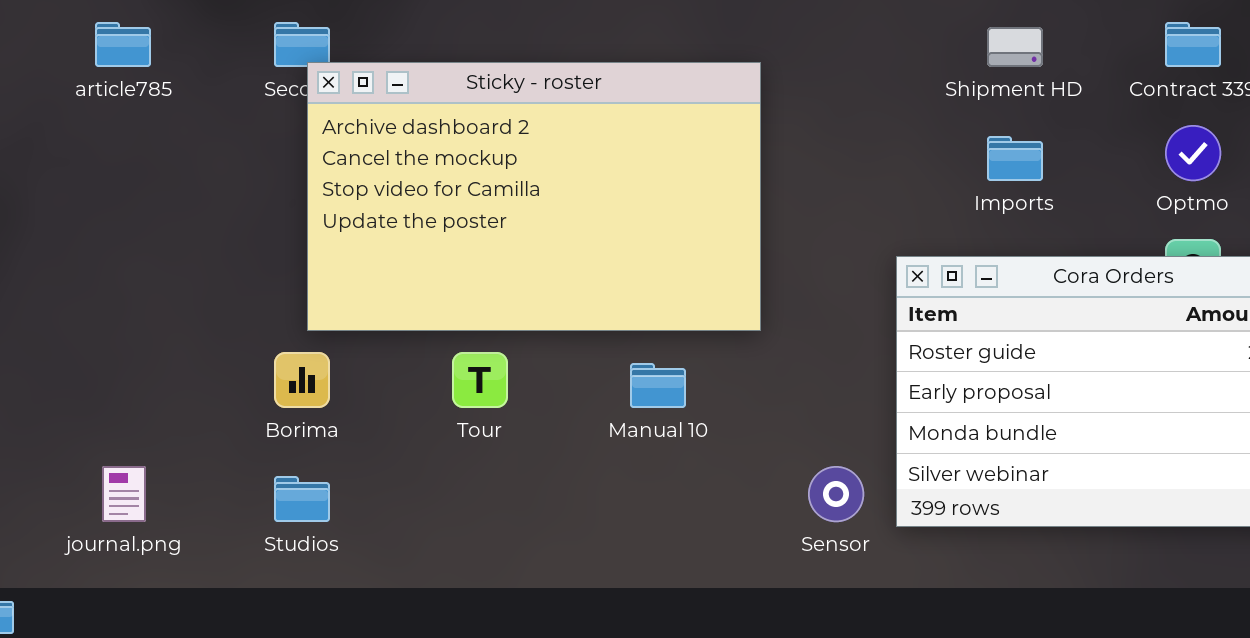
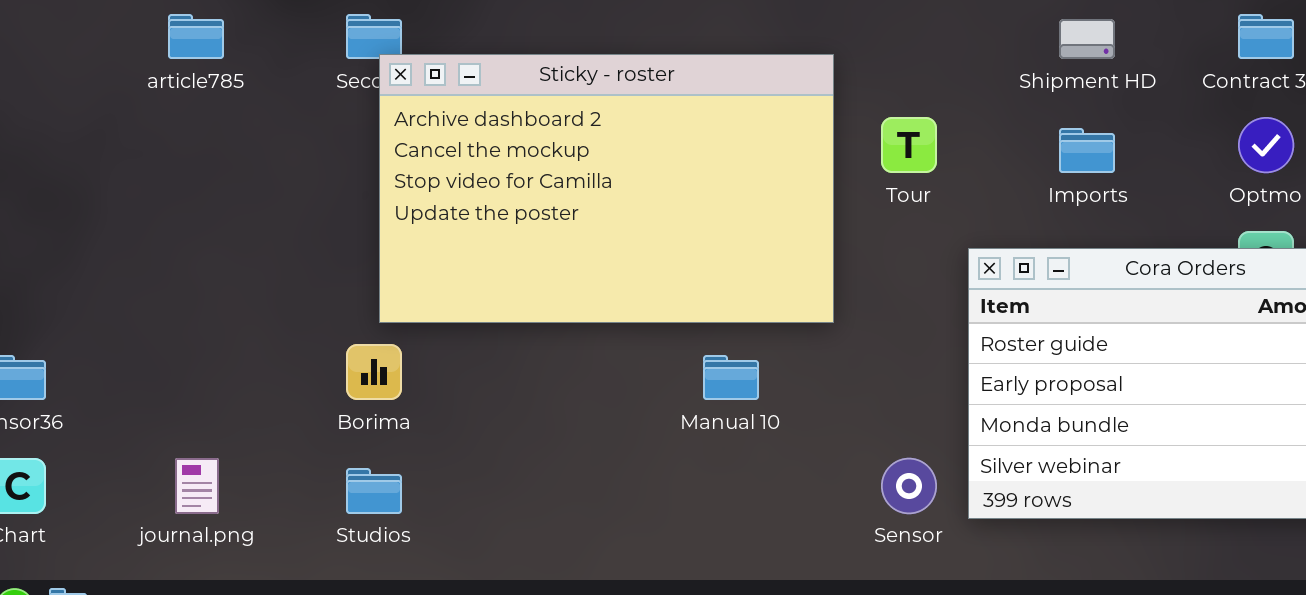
Tour: [452,352,508,408] -> [881,117,937,173], moved

